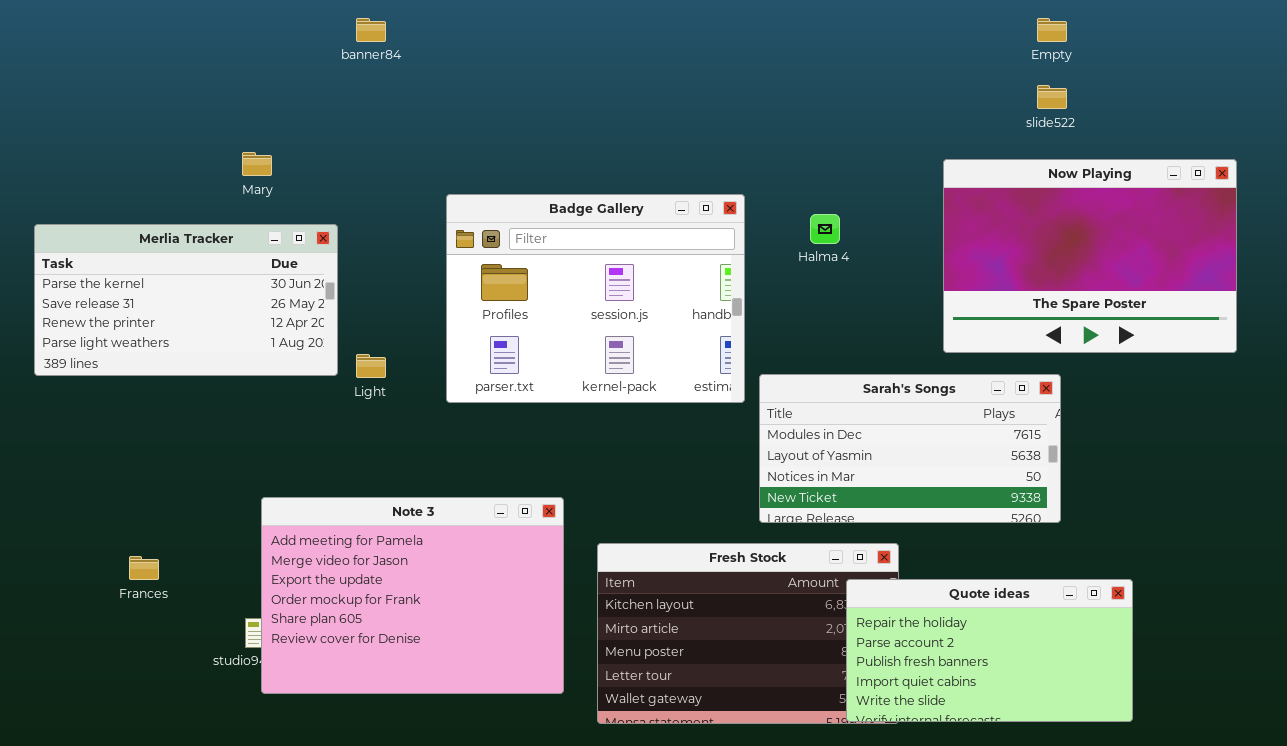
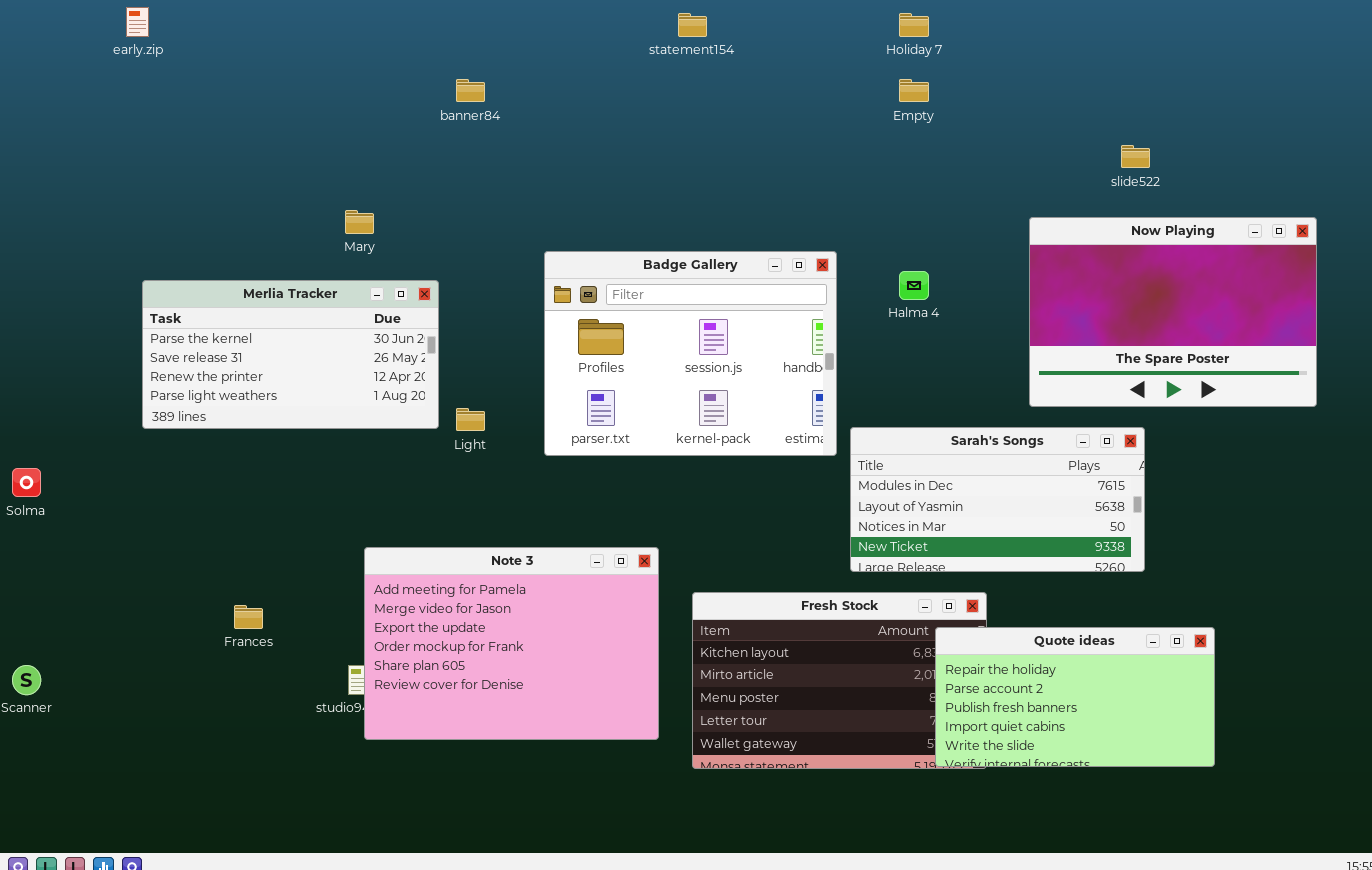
Empty: [1037,18,1067,42] -> [899,79,929,102], moved

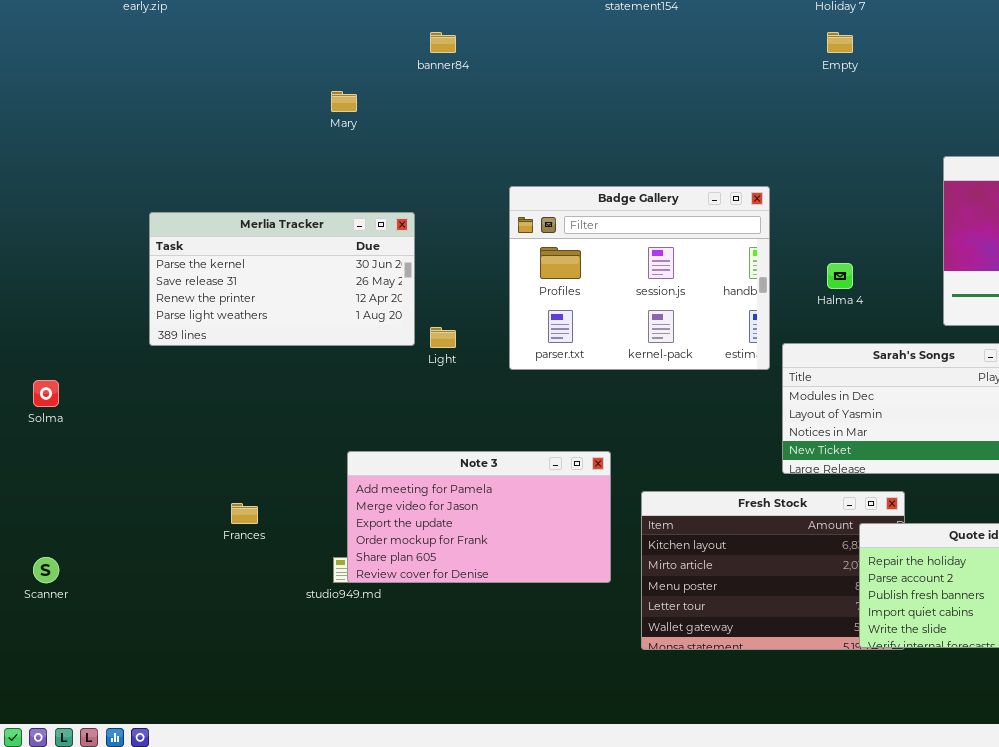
Mary: [345,210,374,234] -> [331,91,357,112], moved
Halma 4: [899,271,929,300] -> [827,263,853,289], moved
Note 3: [364,547,659,740] -> [347,451,611,583], resized

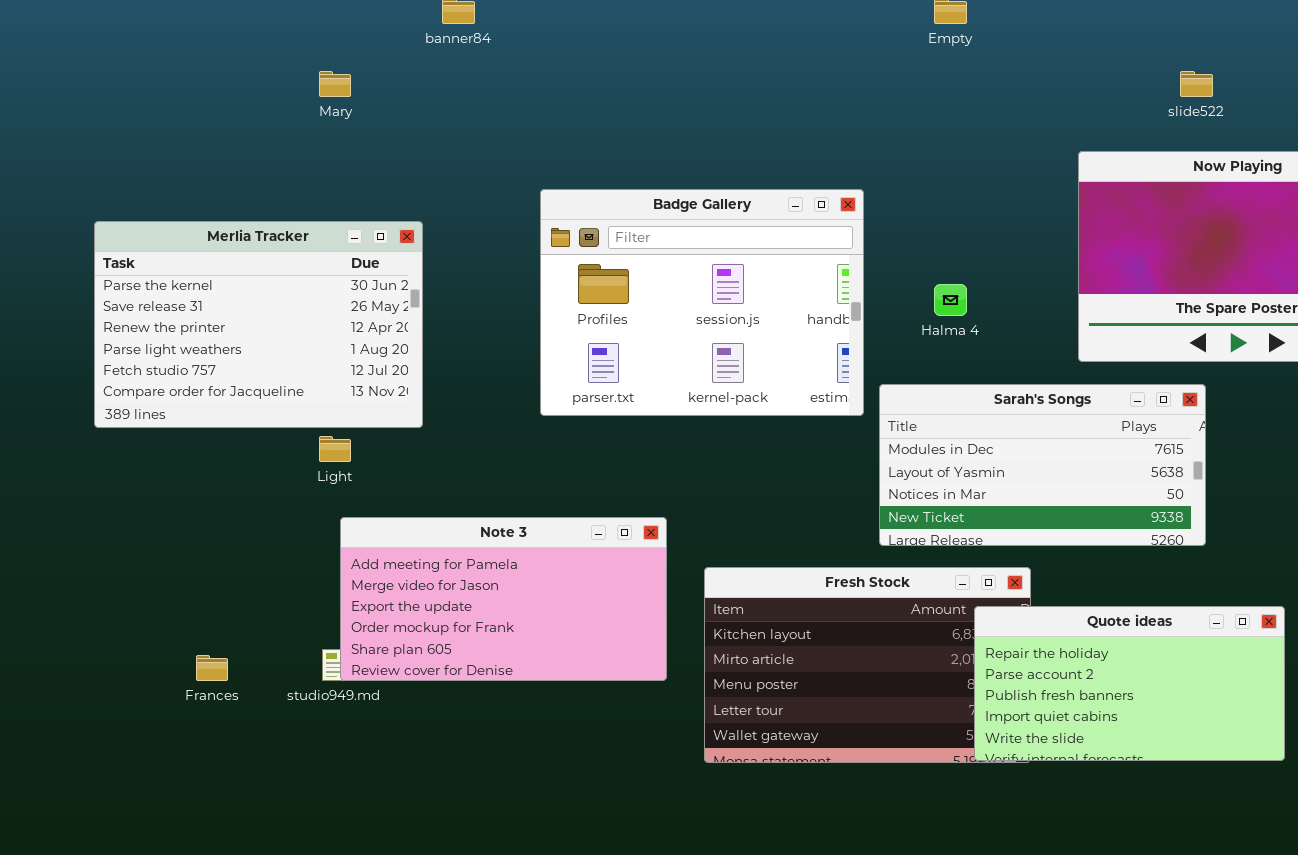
Merlia Tracker: [149,212,415,346] -> [94,221,423,428], resized
Light: [430,327,456,348] -> [319,436,351,462], moved
Frances: [231,503,258,524] -> [196,655,228,681], moved

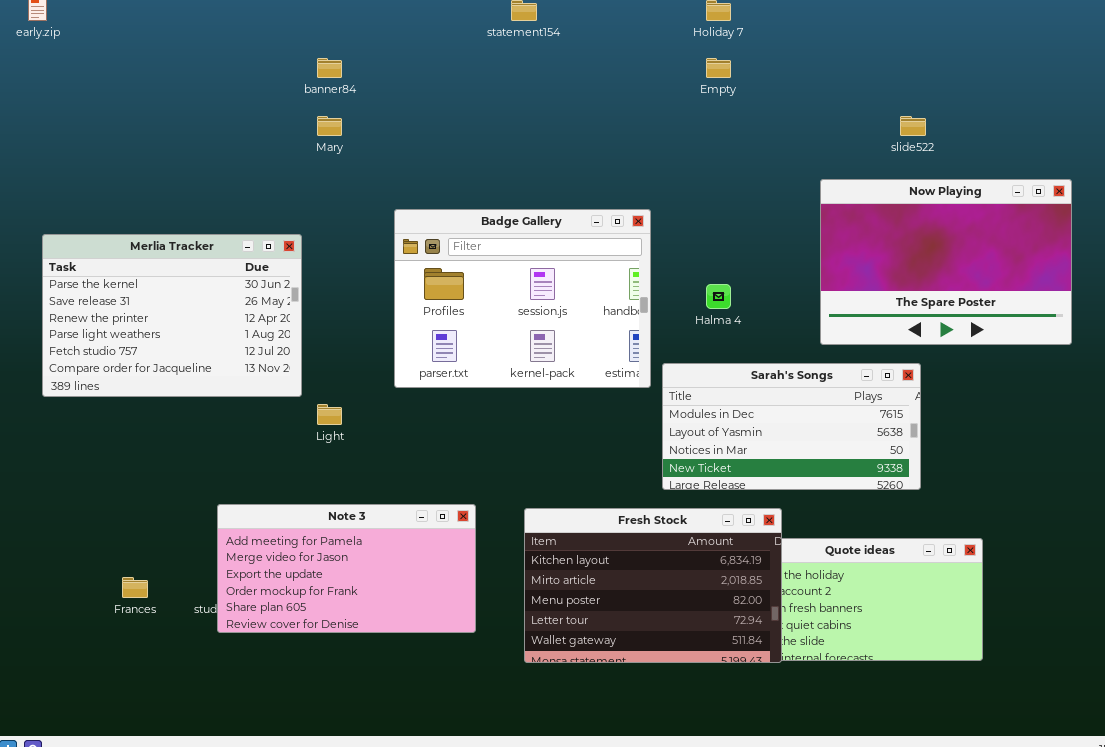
Mary: [319,71,351,97] -> [317,116,342,136], moved
Light: [319,436,351,462] -> [317,404,342,425], moved
Note 3: [340,517,667,681] -> [217,504,476,633], moved
Fresh Stock: [704,567,1031,763] -> [524,508,782,663], raised

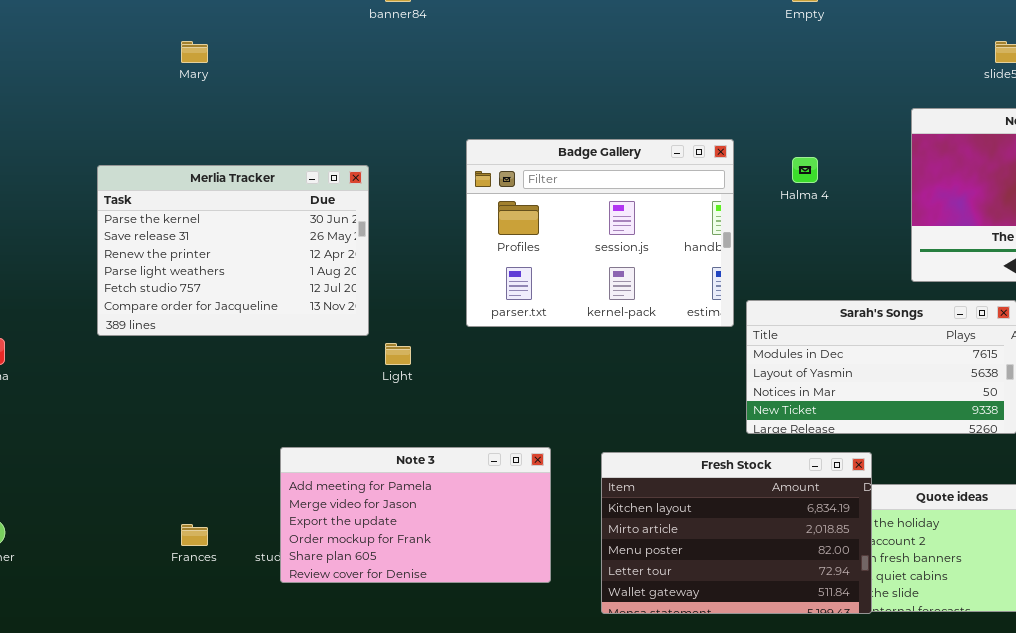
Mary: [317,116,342,136] -> [181,41,208,63], moved
Halma 4: [706,284,731,309] -> [792,157,818,183], moved

